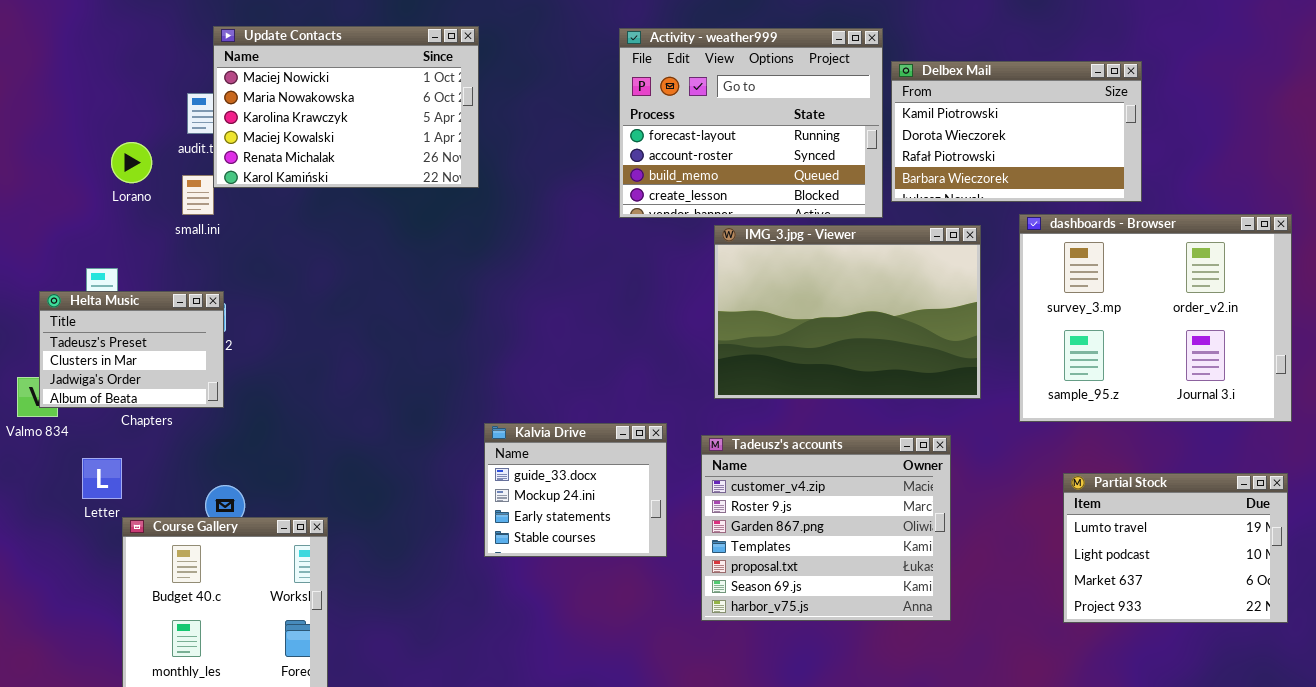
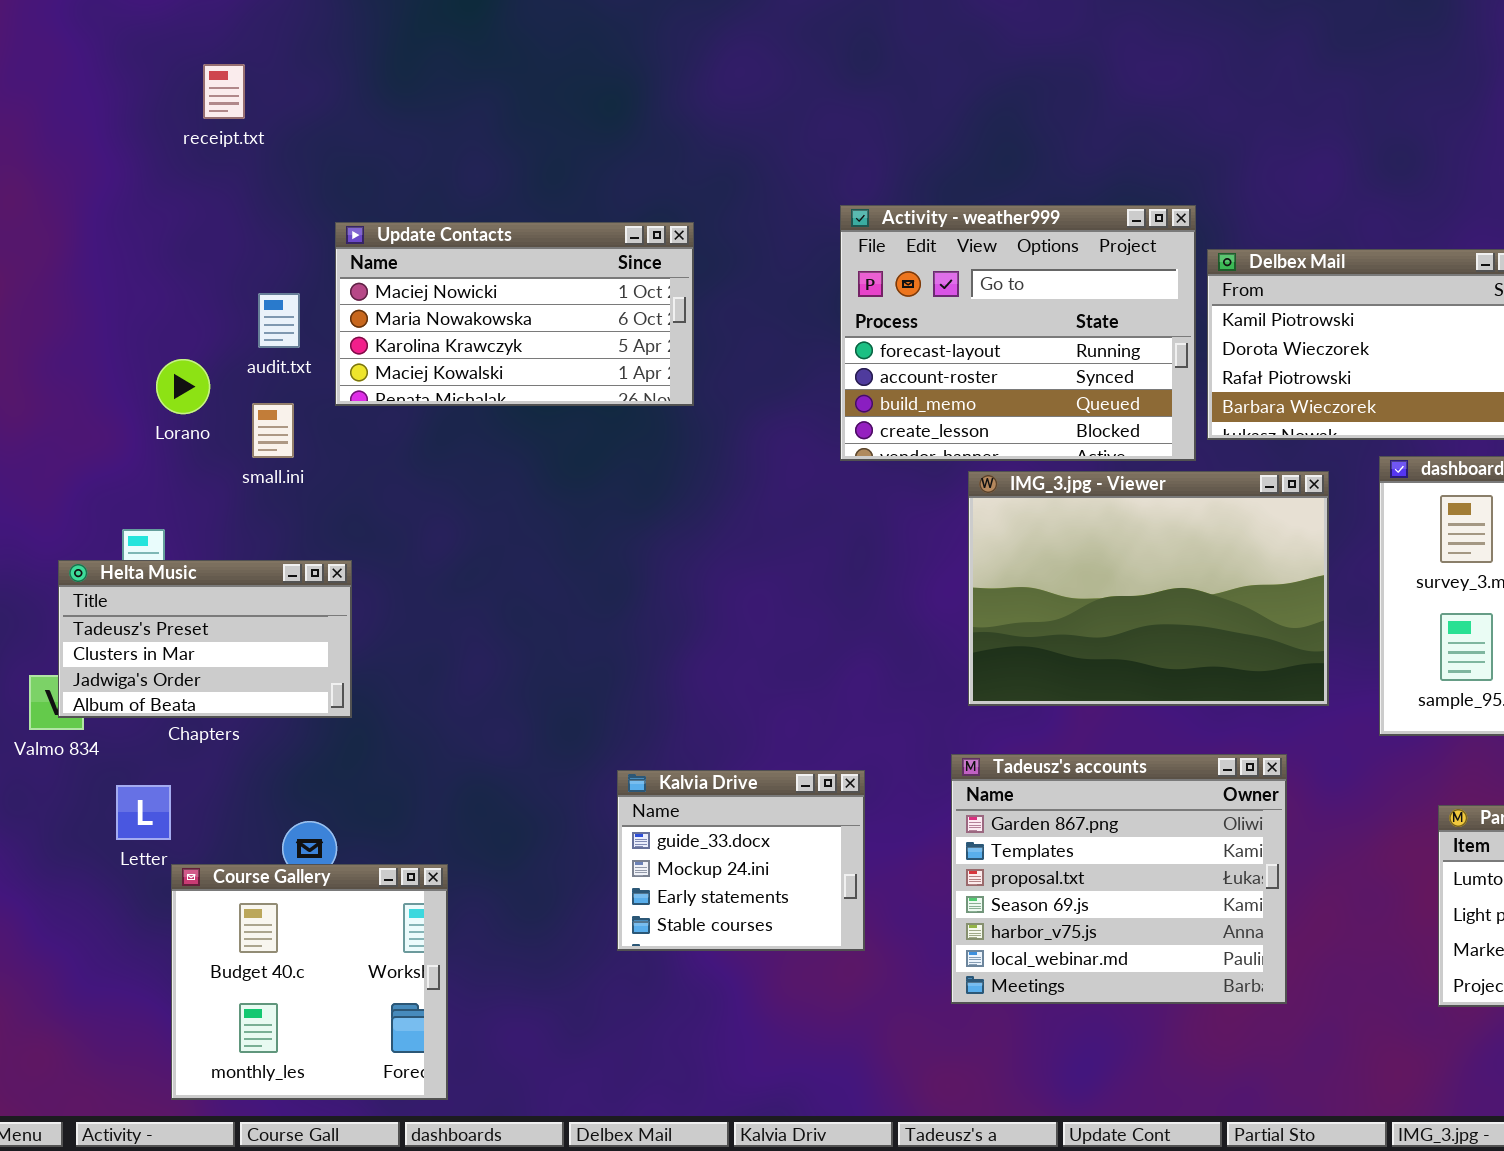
Update Contacts: [213,26,479,188] -> [335,222,694,406], moved, resized
Helta Music: [39,291,224,408] -> [58,560,352,718], resized
Kalvia Drive: [484,423,667,557] -> [617,770,865,951], moved
Tadeusz's accounts: [701,435,951,621] -> [951,754,1287,1004], scrolled down 2 rows

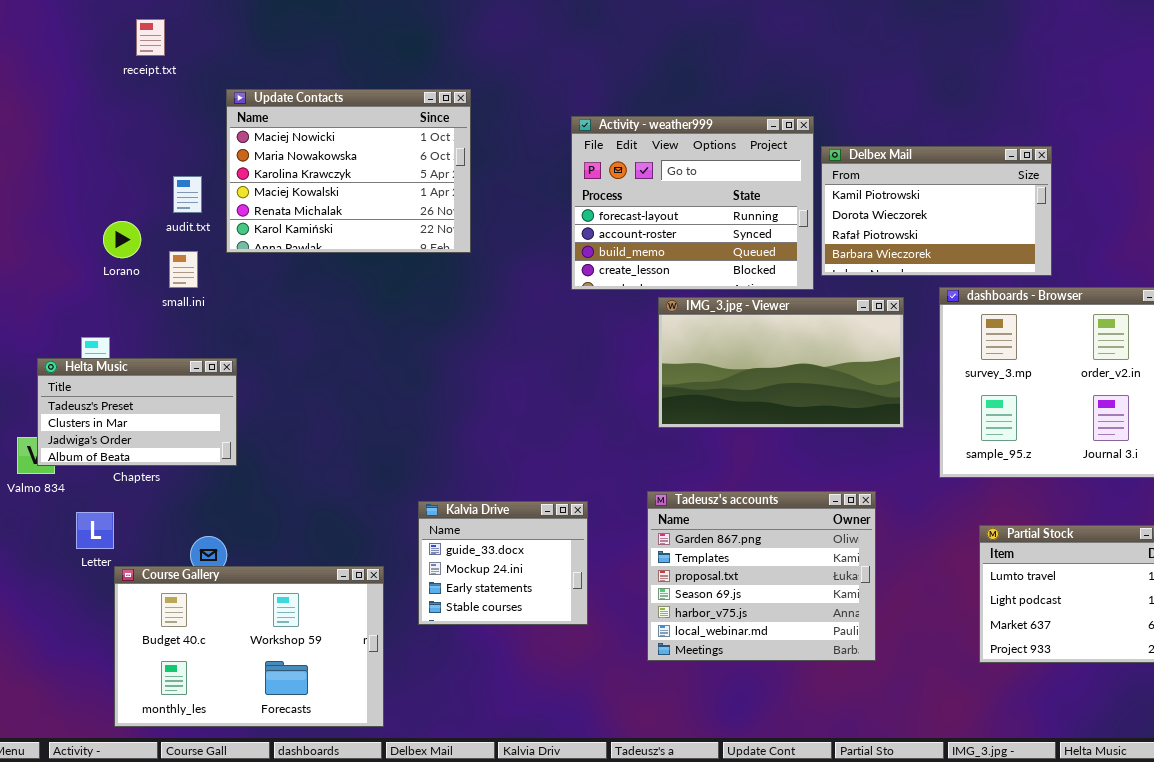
Update Contacts: [335,222,694,406] -> [226,89,471,253], resized
IMG_3.jpg - Viewer: [968,471,1329,706] -> [658,297,904,428], resized
Course Gallery: [171,864,448,1100] -> [114,566,384,727], resized

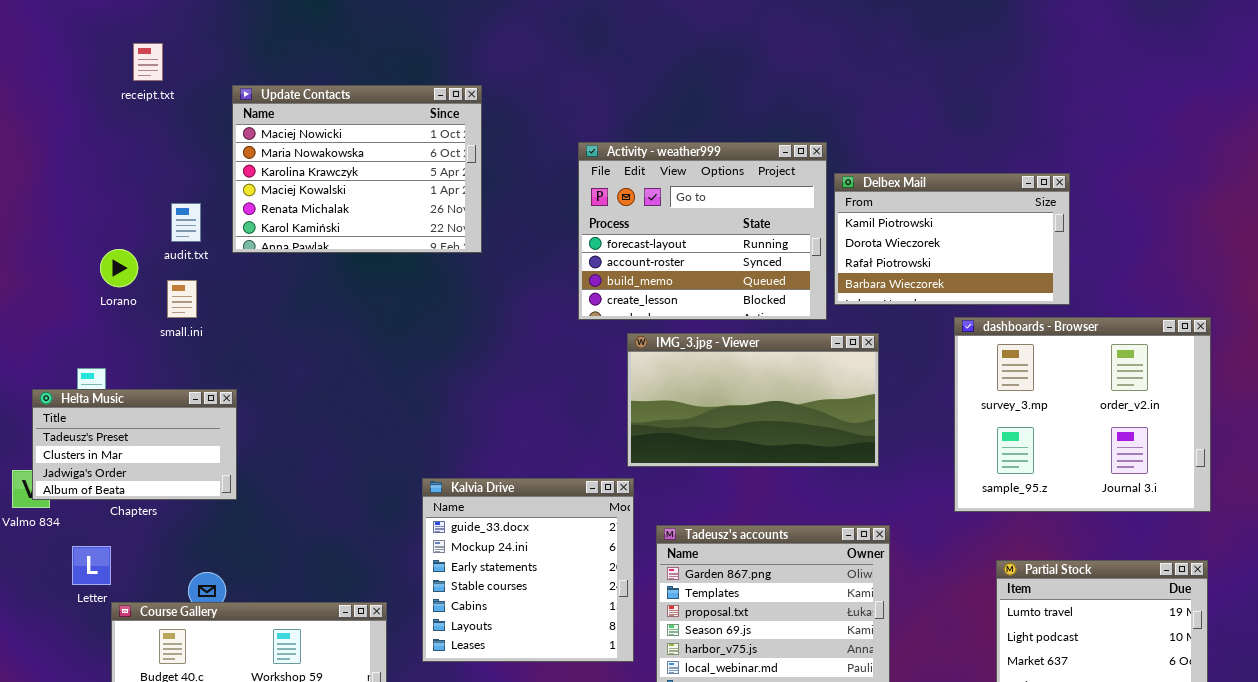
Update Contacts: [226,89,471,253] -> [232,85,482,253], moved
IMG_3.jpg - Viewer: [658,297,904,428] -> [627,333,879,467], moved
Kalvia Drive: [418,501,588,625] -> [422,478,634,662], resized

